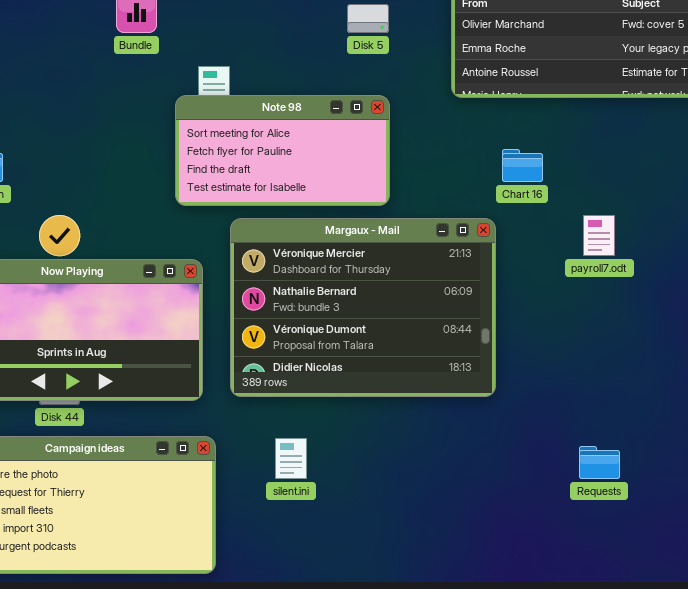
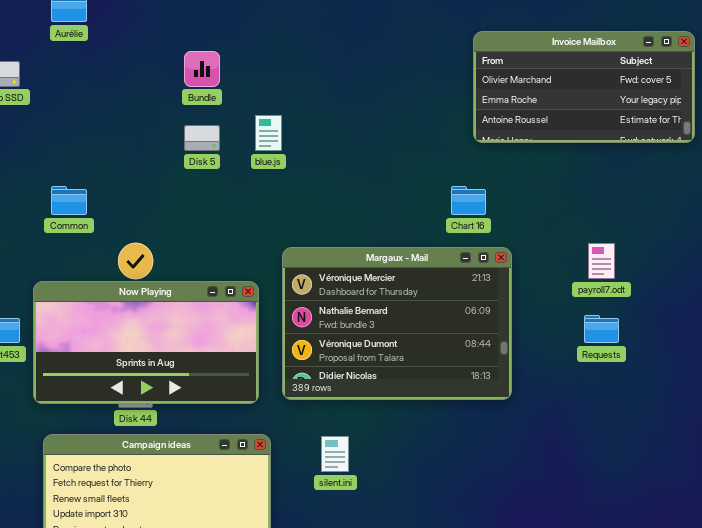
Disk 5: [347,4,389,33] -> [184,125,220,151], moved
Note 98: [175,95,390,206] -> none, closed
Chart 16: [502,149,543,182] -> [451,186,486,215], moved
Requests: [579,446,620,479] -> [584,315,619,343], moved

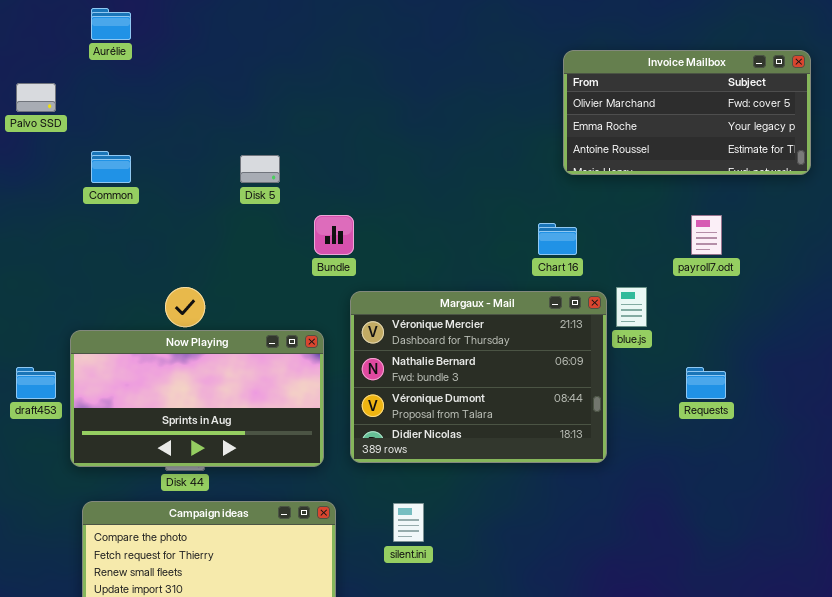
Bundle: [184,51,220,87] -> [314,215,354,255], moved
blue.js: [255,115,282,151] -> [616,287,647,327], moved
Common: [51,186,87,215] -> [91,151,131,183], moved
payroll7.odt: [588,243,615,279] -> [691,215,722,255], moved

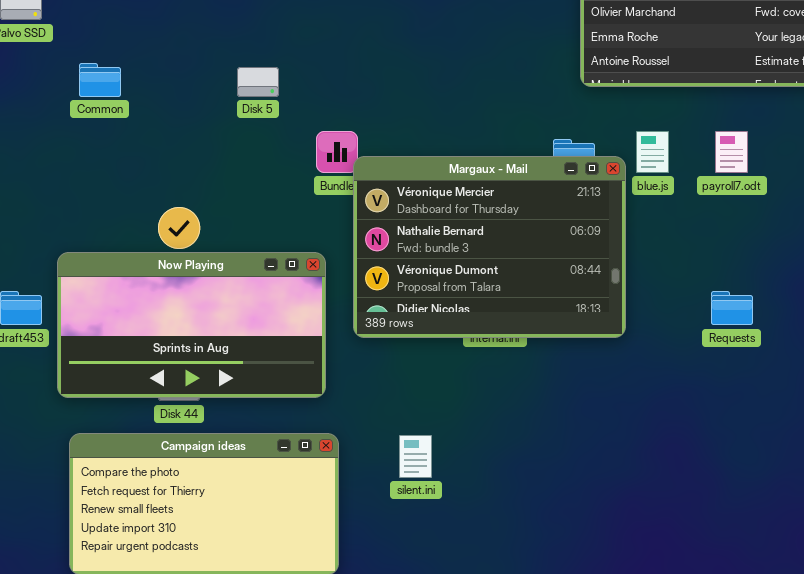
blue.js: [616,287,647,327] -> [636,131,669,173], moved
Margaux - Mail: [350,291,607,463] -> [353,156,626,338], moved

